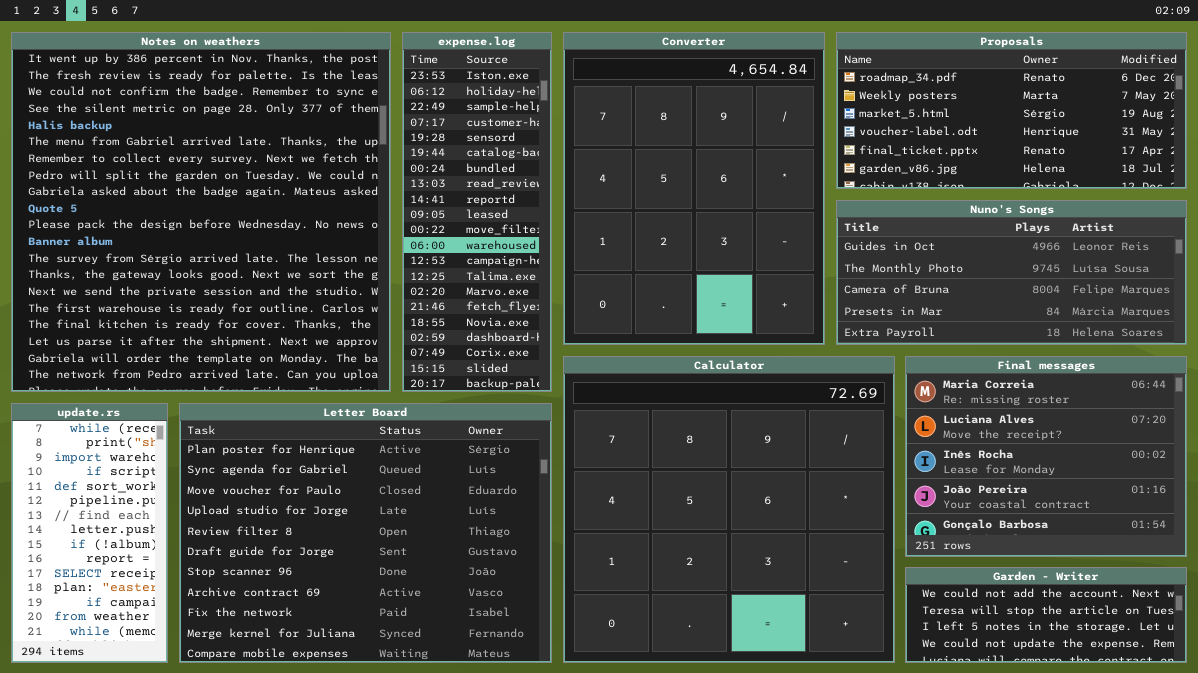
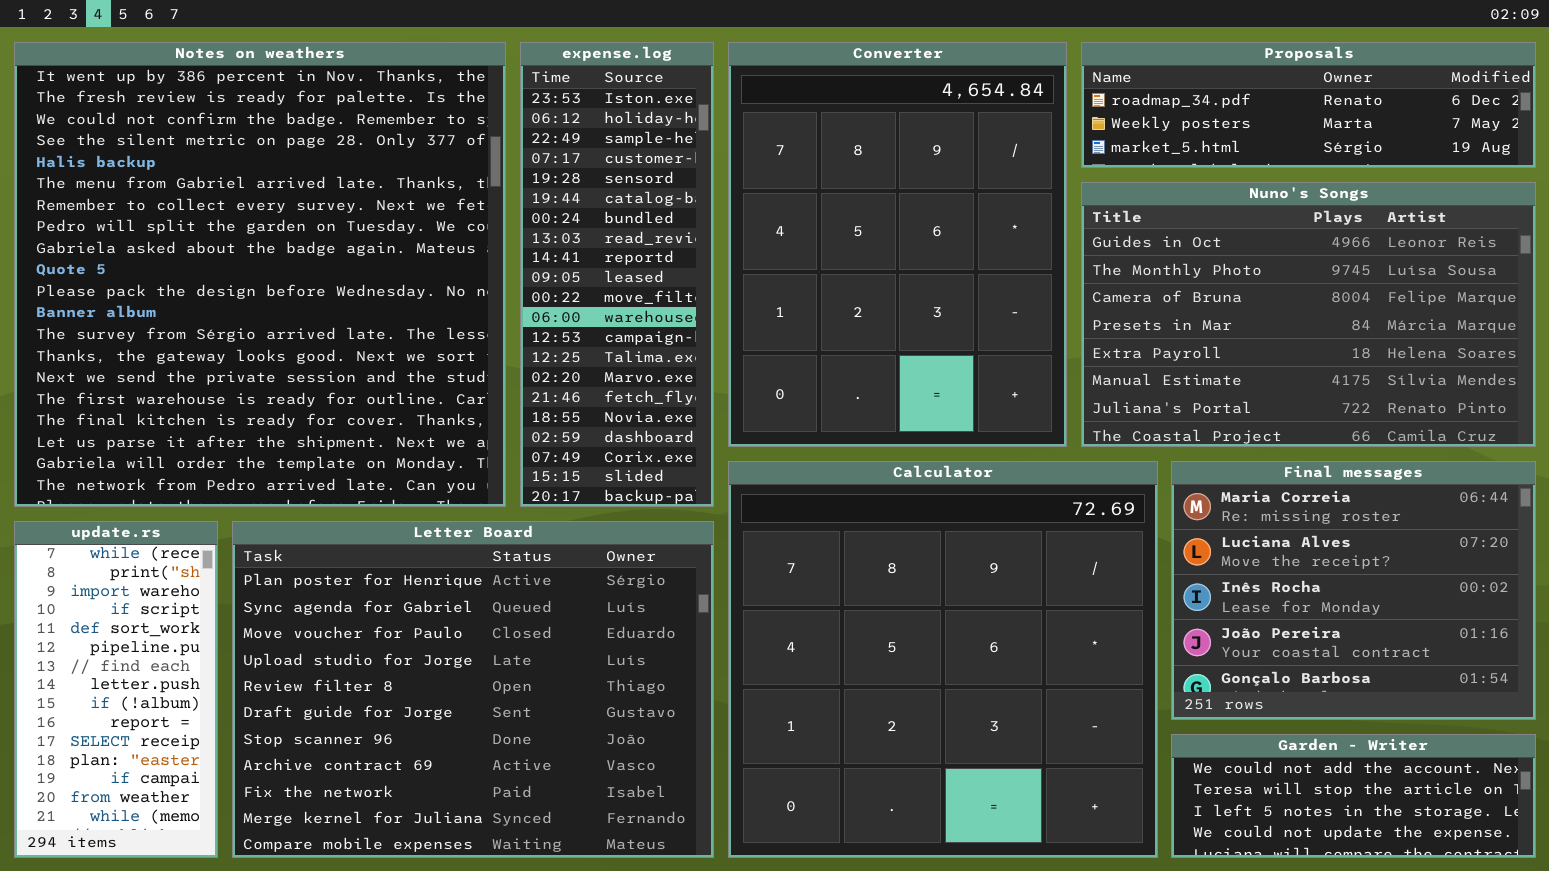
Proposals: [836,32,1187,189] -> [1081,42,1536,168], resized
Nuno's Songs: [836,200,1187,345] -> [1081,182,1536,447], resized

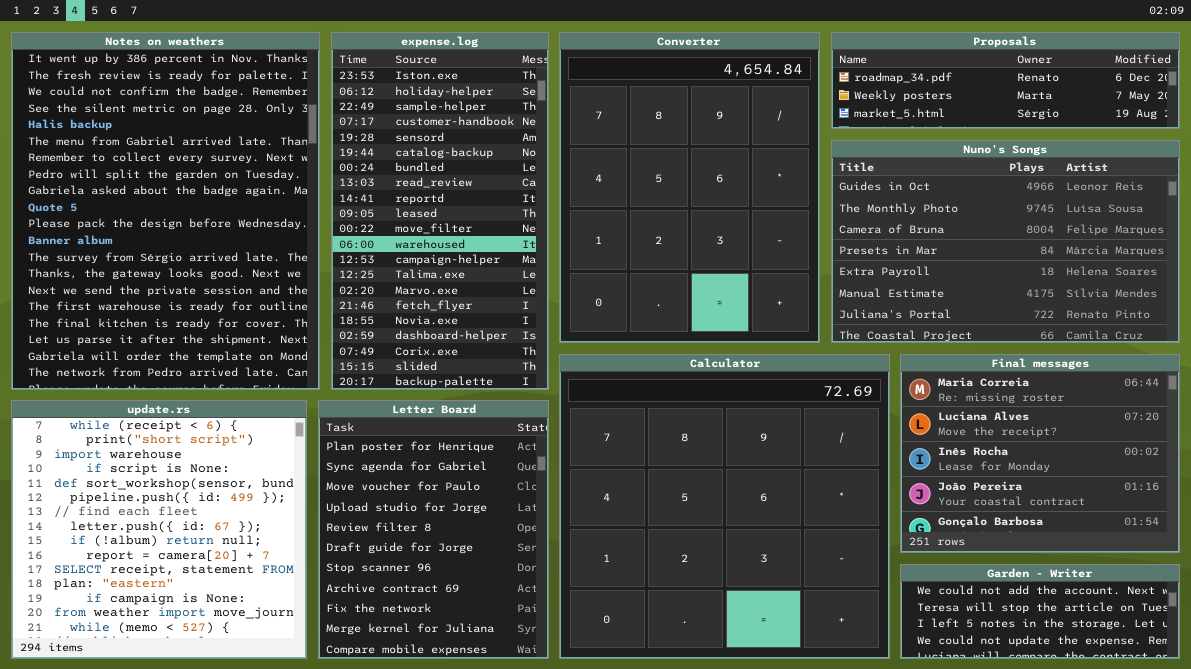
Notes on weathers: [14,42,506,507] -> [11,32,320,390], resized
expense.log: [520,42,714,507] -> [331,32,549,390], resized
update.rs: [14,521,218,858] -> [11,400,307,659], resized
Letter Board: [232,521,714,858] -> [318,400,549,659], resized

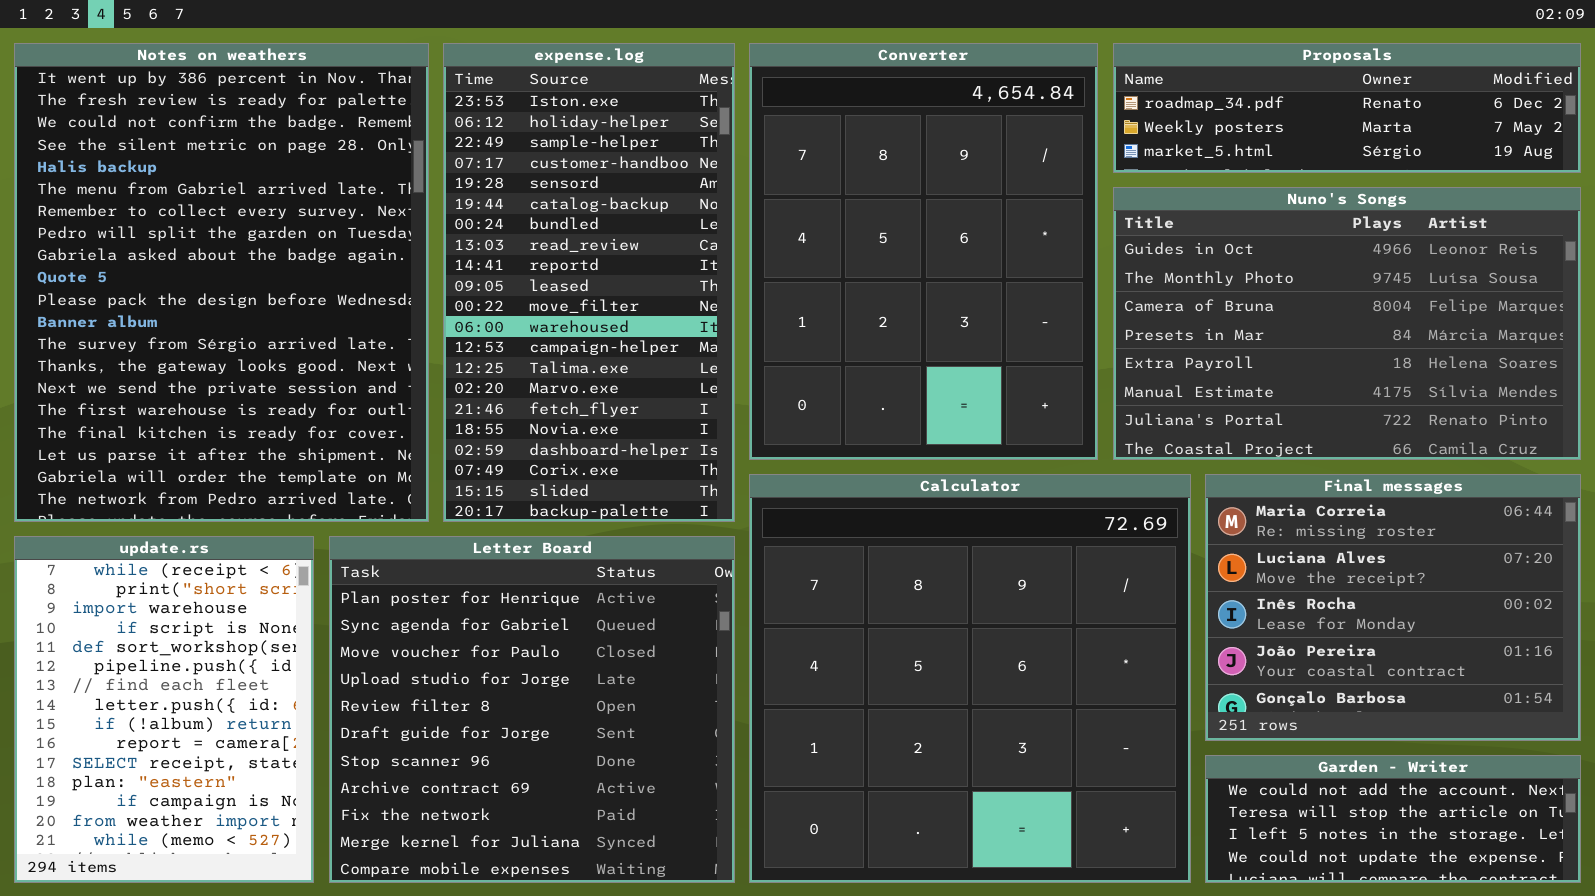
update.rs: [11,400,307,659] -> [14,536,314,883], resized
Letter Board: [318,400,549,659] -> [329,536,735,883], resized

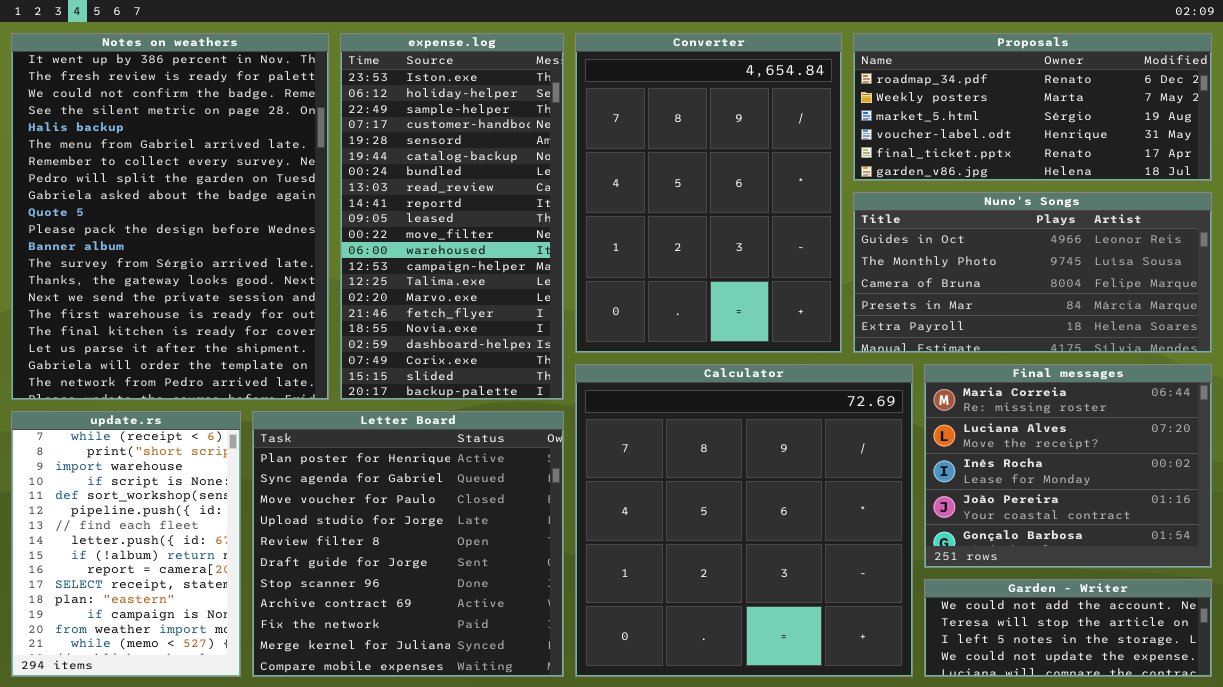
Proposals: [1113,43,1581,173] -> [853,33,1212,181], resized
Nuno's Songs: [1113,187,1581,460] -> [853,192,1212,353], resized

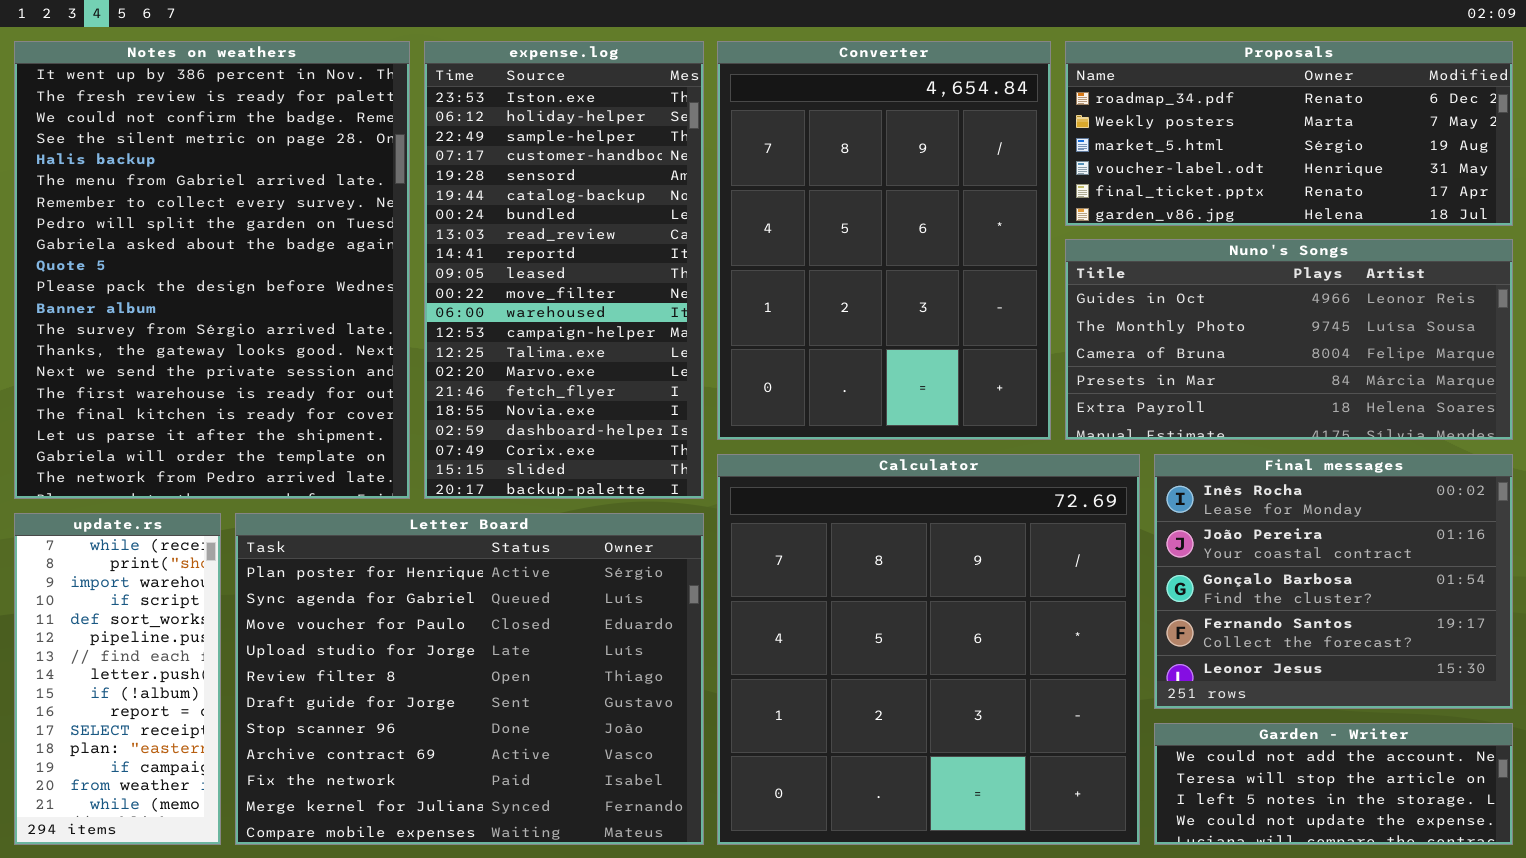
Final messages: [924,364,1212,568] -> [1154,454,1513,709], scrolled down 2 rows
update.rs: [11,411,241,677] -> [14,513,221,845], resized
Letter Board: [252,411,564,677] -> [235,513,704,845], resized

